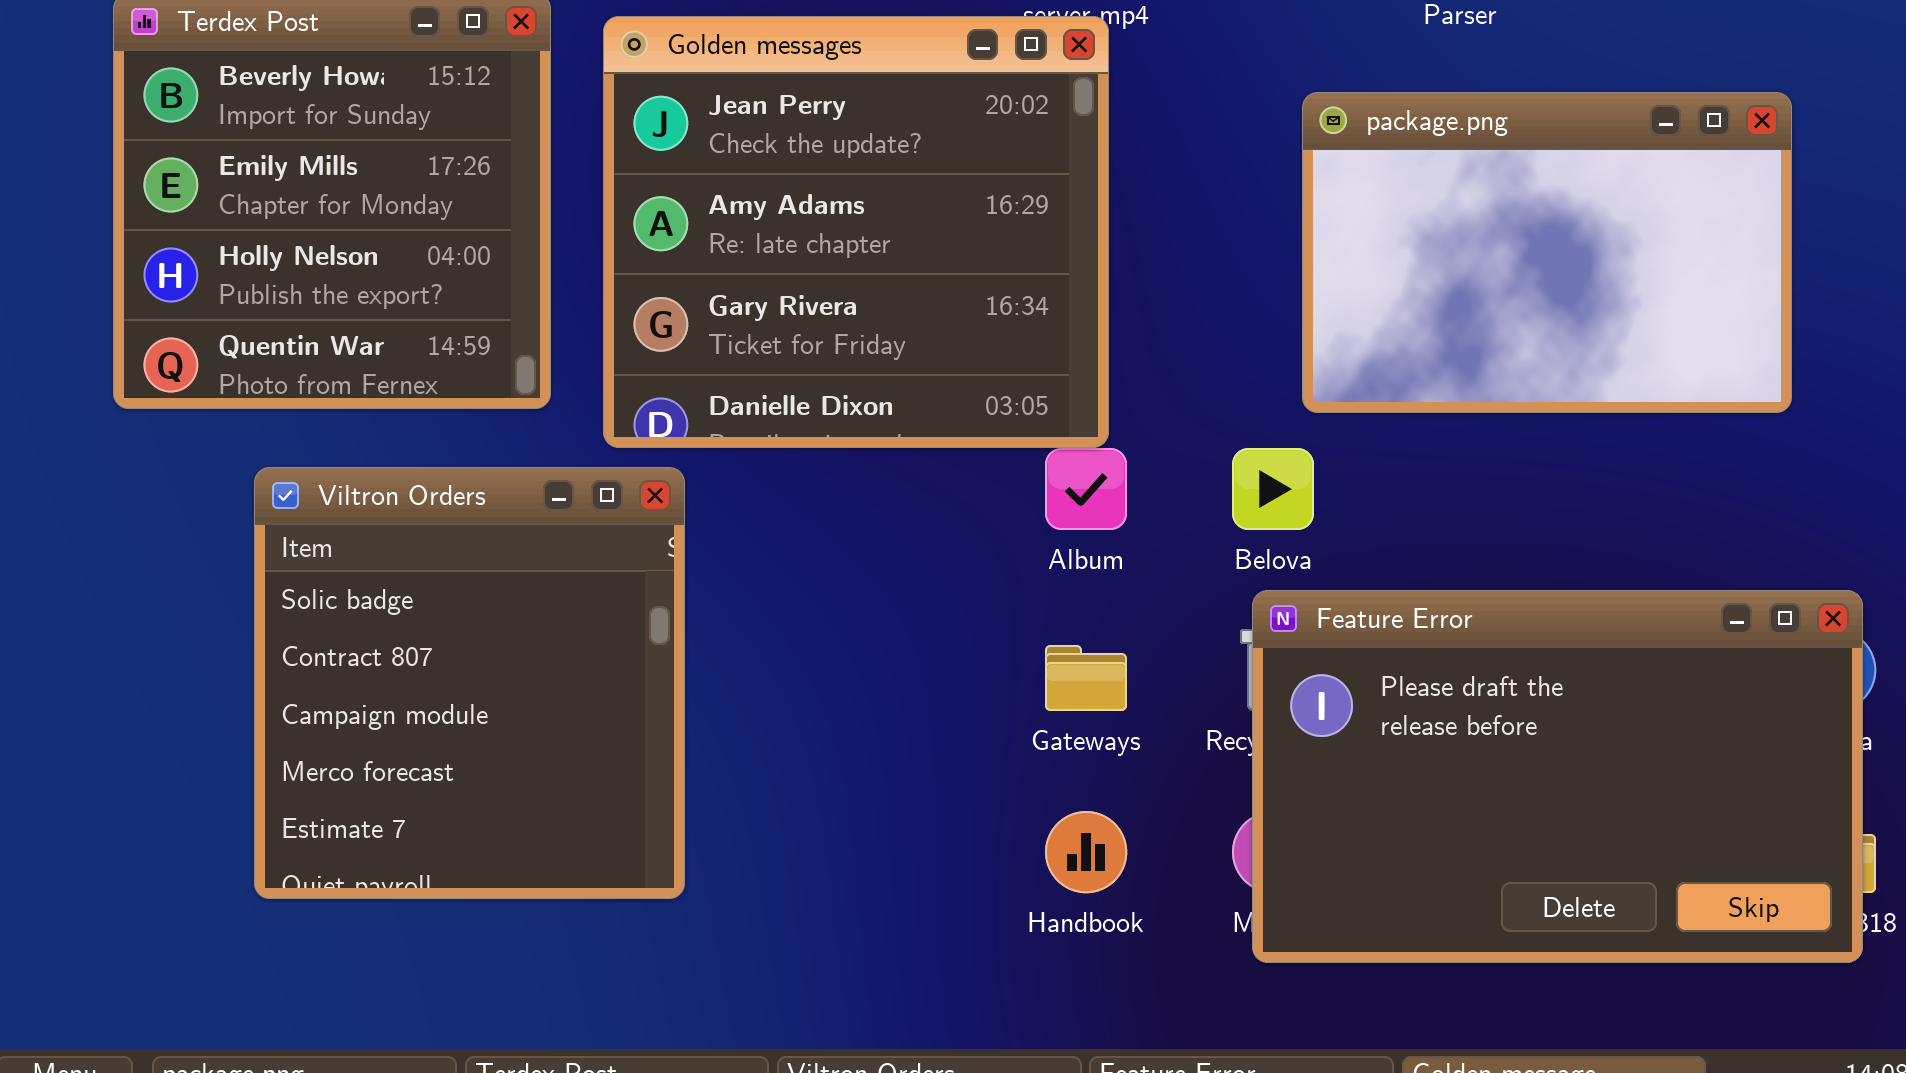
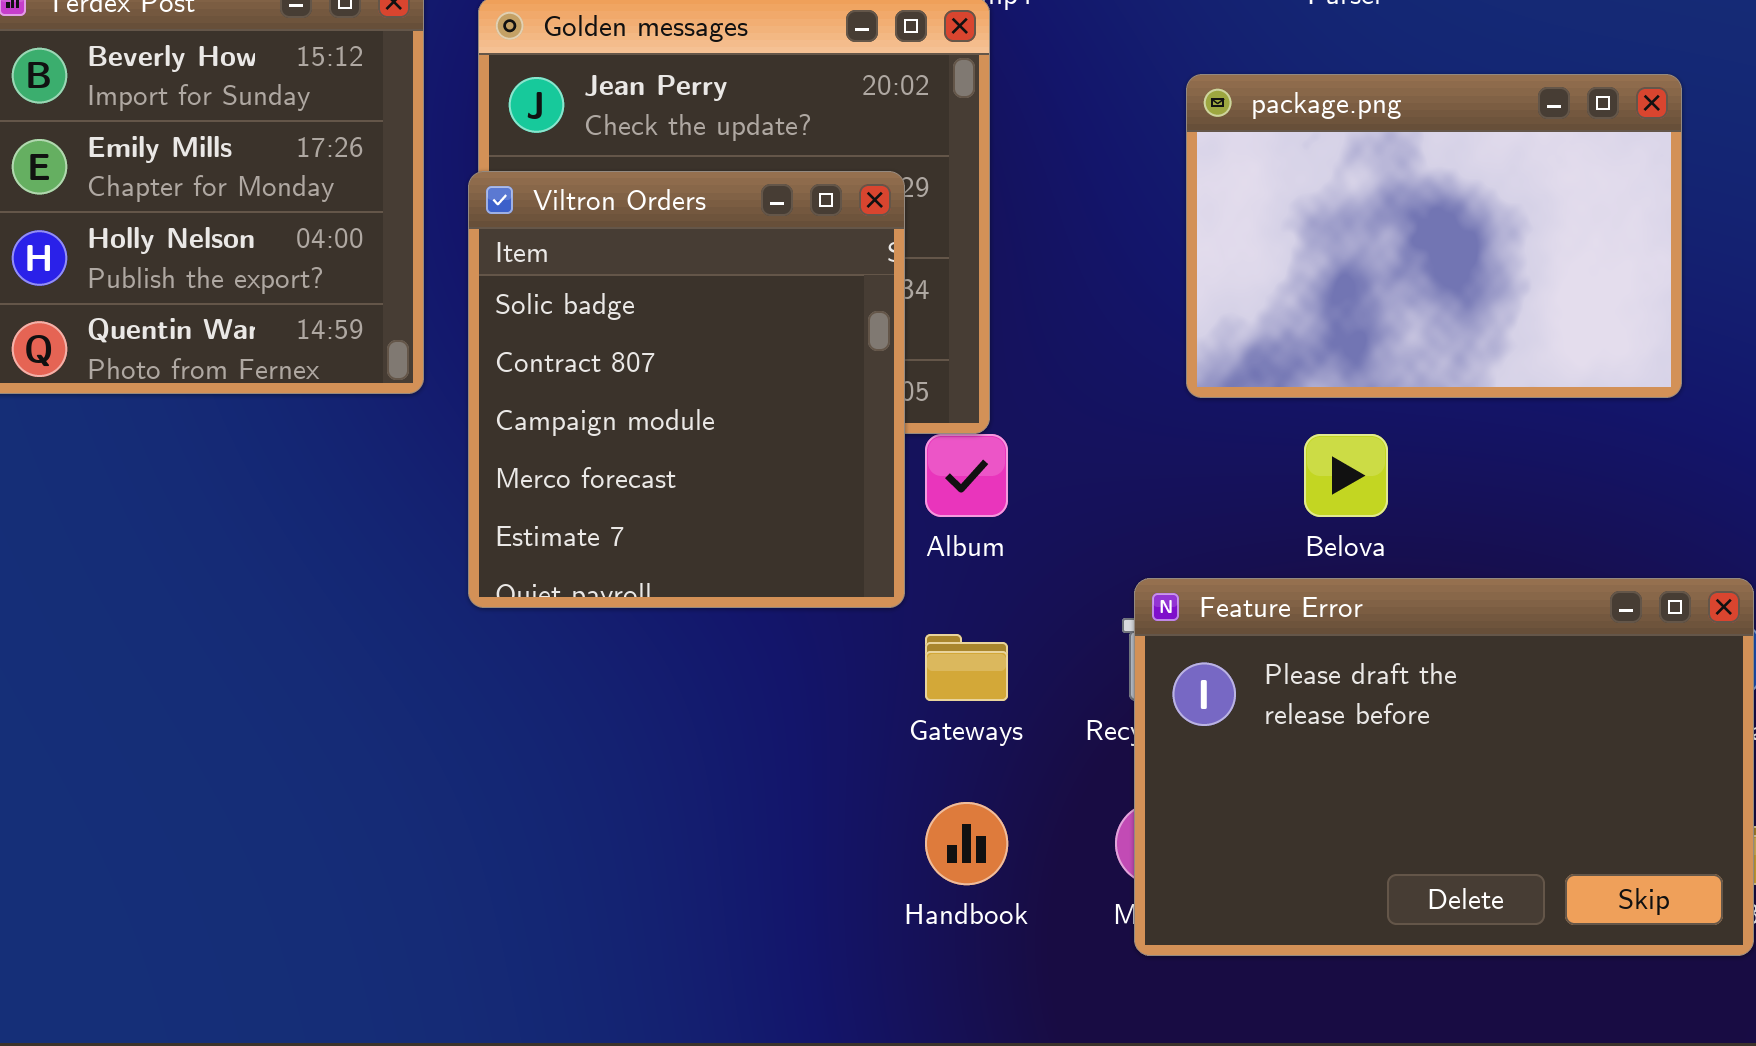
Belova: [1232,448,1314,530] -> [1304,434,1388,517], moved
Viltron Orders: [254,467,685,899] -> [468,171,905,608], moved

